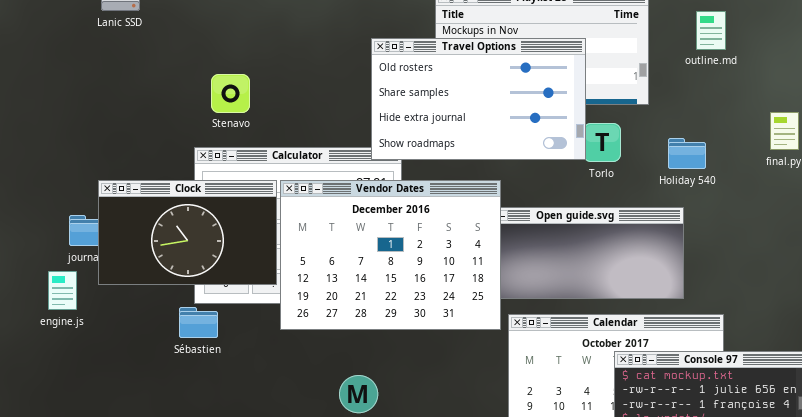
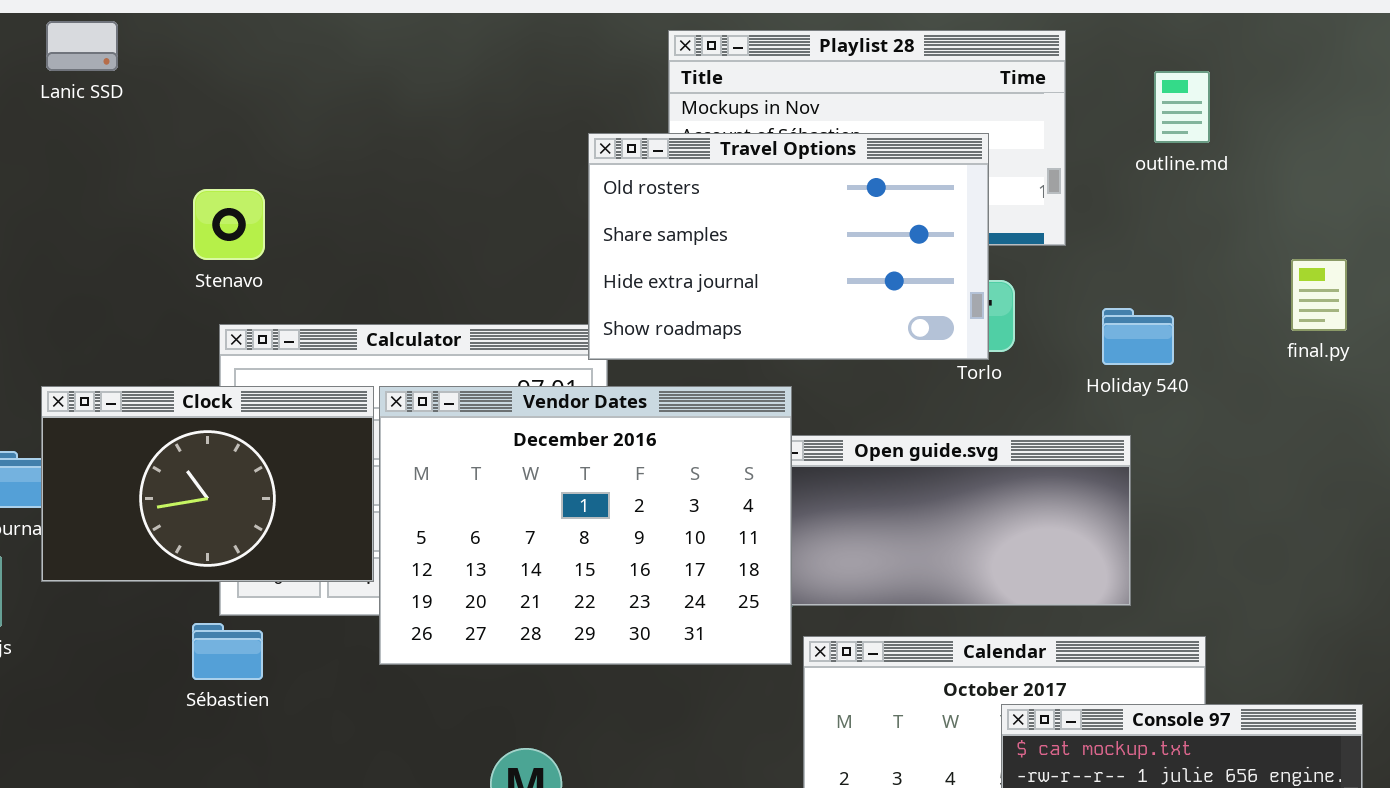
Travel Options: [371,38,586,160] -> [588,133,989,360], moved
Stenavo: [211,74,250,113] -> [193,189,265,260], moved

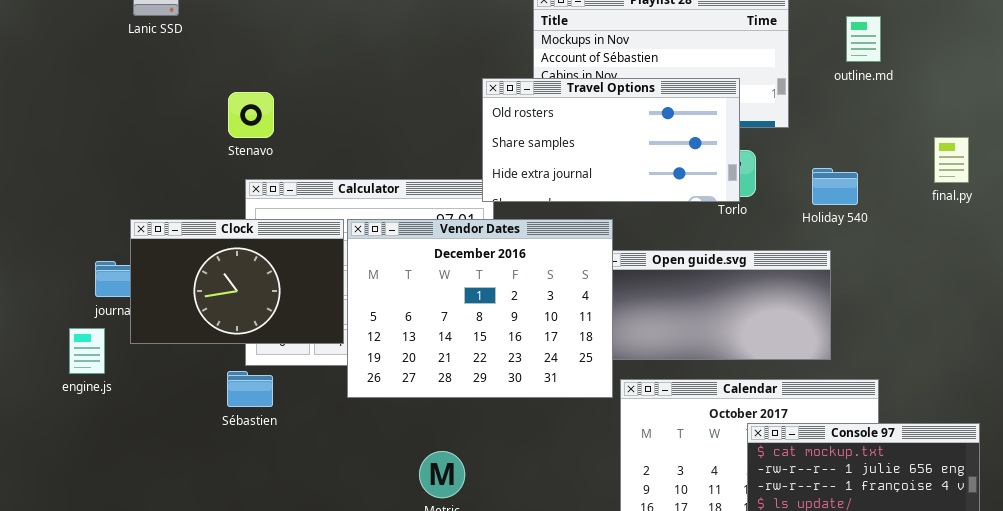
Travel Options: [588,133,989,360] -> [482,78,740,202], resized

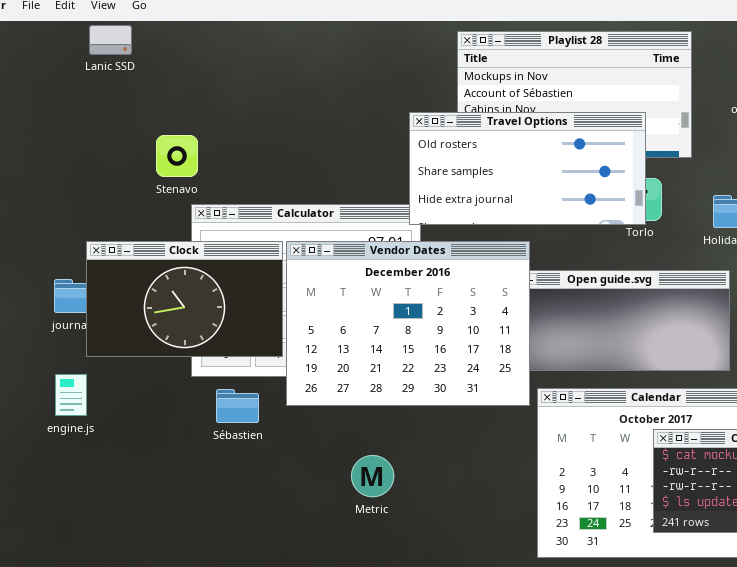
Stenavo: [228,92,274,138] -> [156,135,198,177], moved
engine.js: [69,328,105,374] -> [55,374,87,416], moved
Sébastien: [227,371,273,407] -> [216,389,259,423], moved

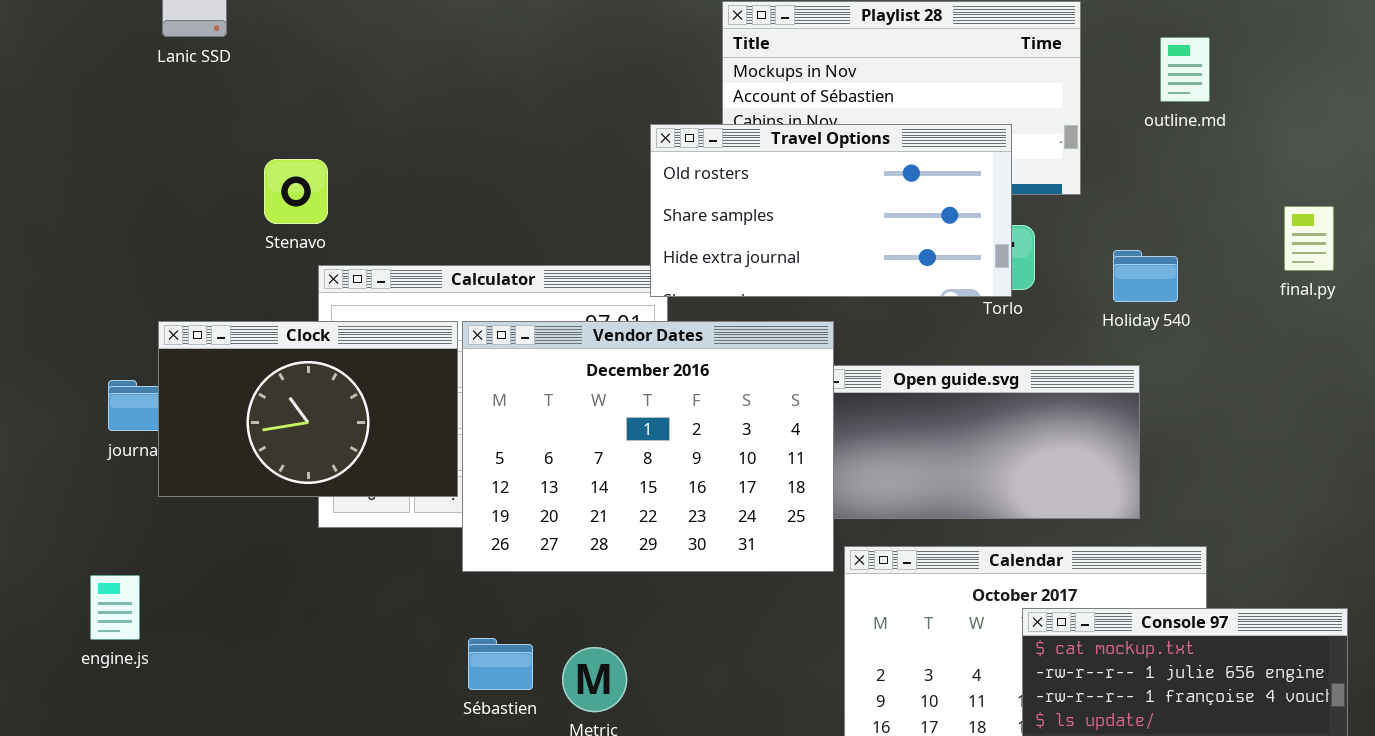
engine.js: [55,374,87,416] -> [90,575,140,640], moved
Sébastien: [216,389,259,423] -> [468,638,533,690], moved

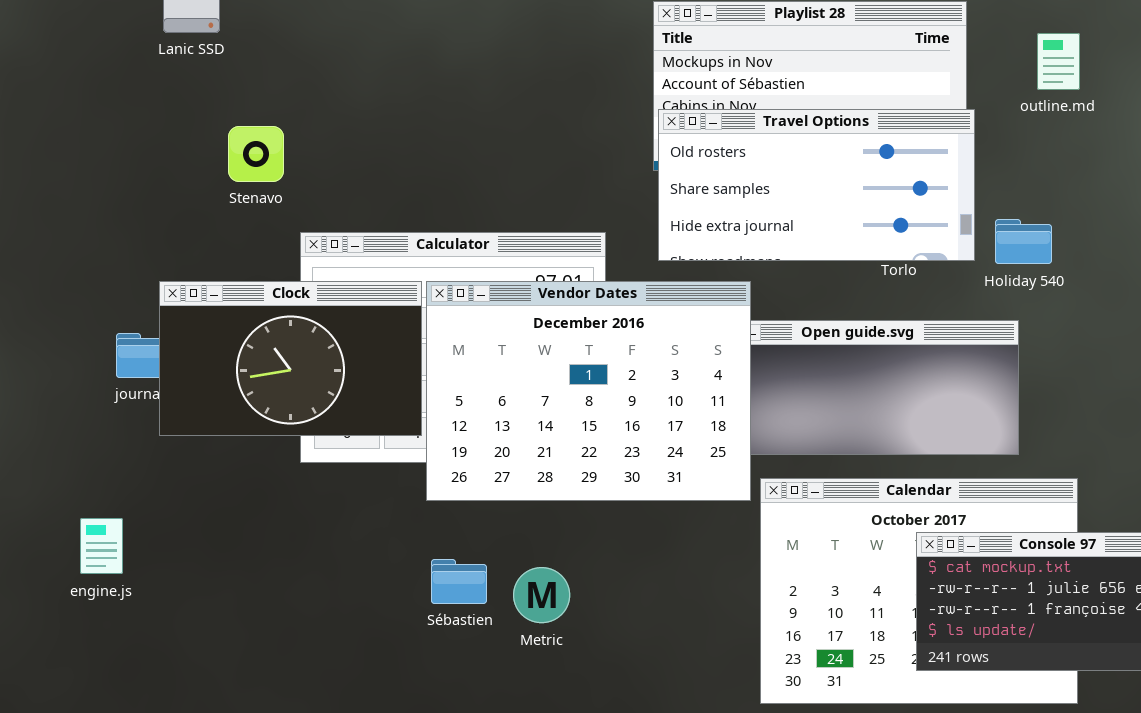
Travel Options: [650,124,1012,297] -> [658,109,975,261], moved
Stenavo: [264,159,328,224] -> [228,126,284,182], moved
engine.js: [90,575,140,640] -> [80,518,123,574], moved

